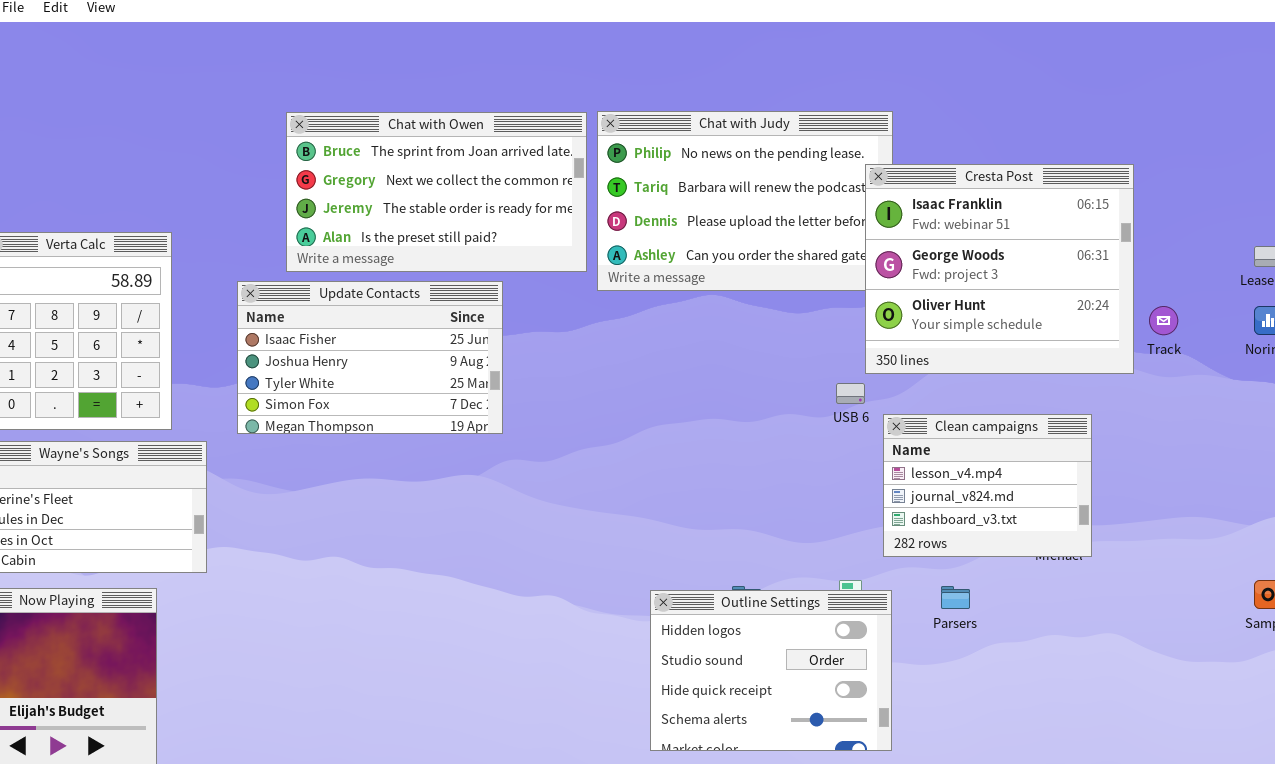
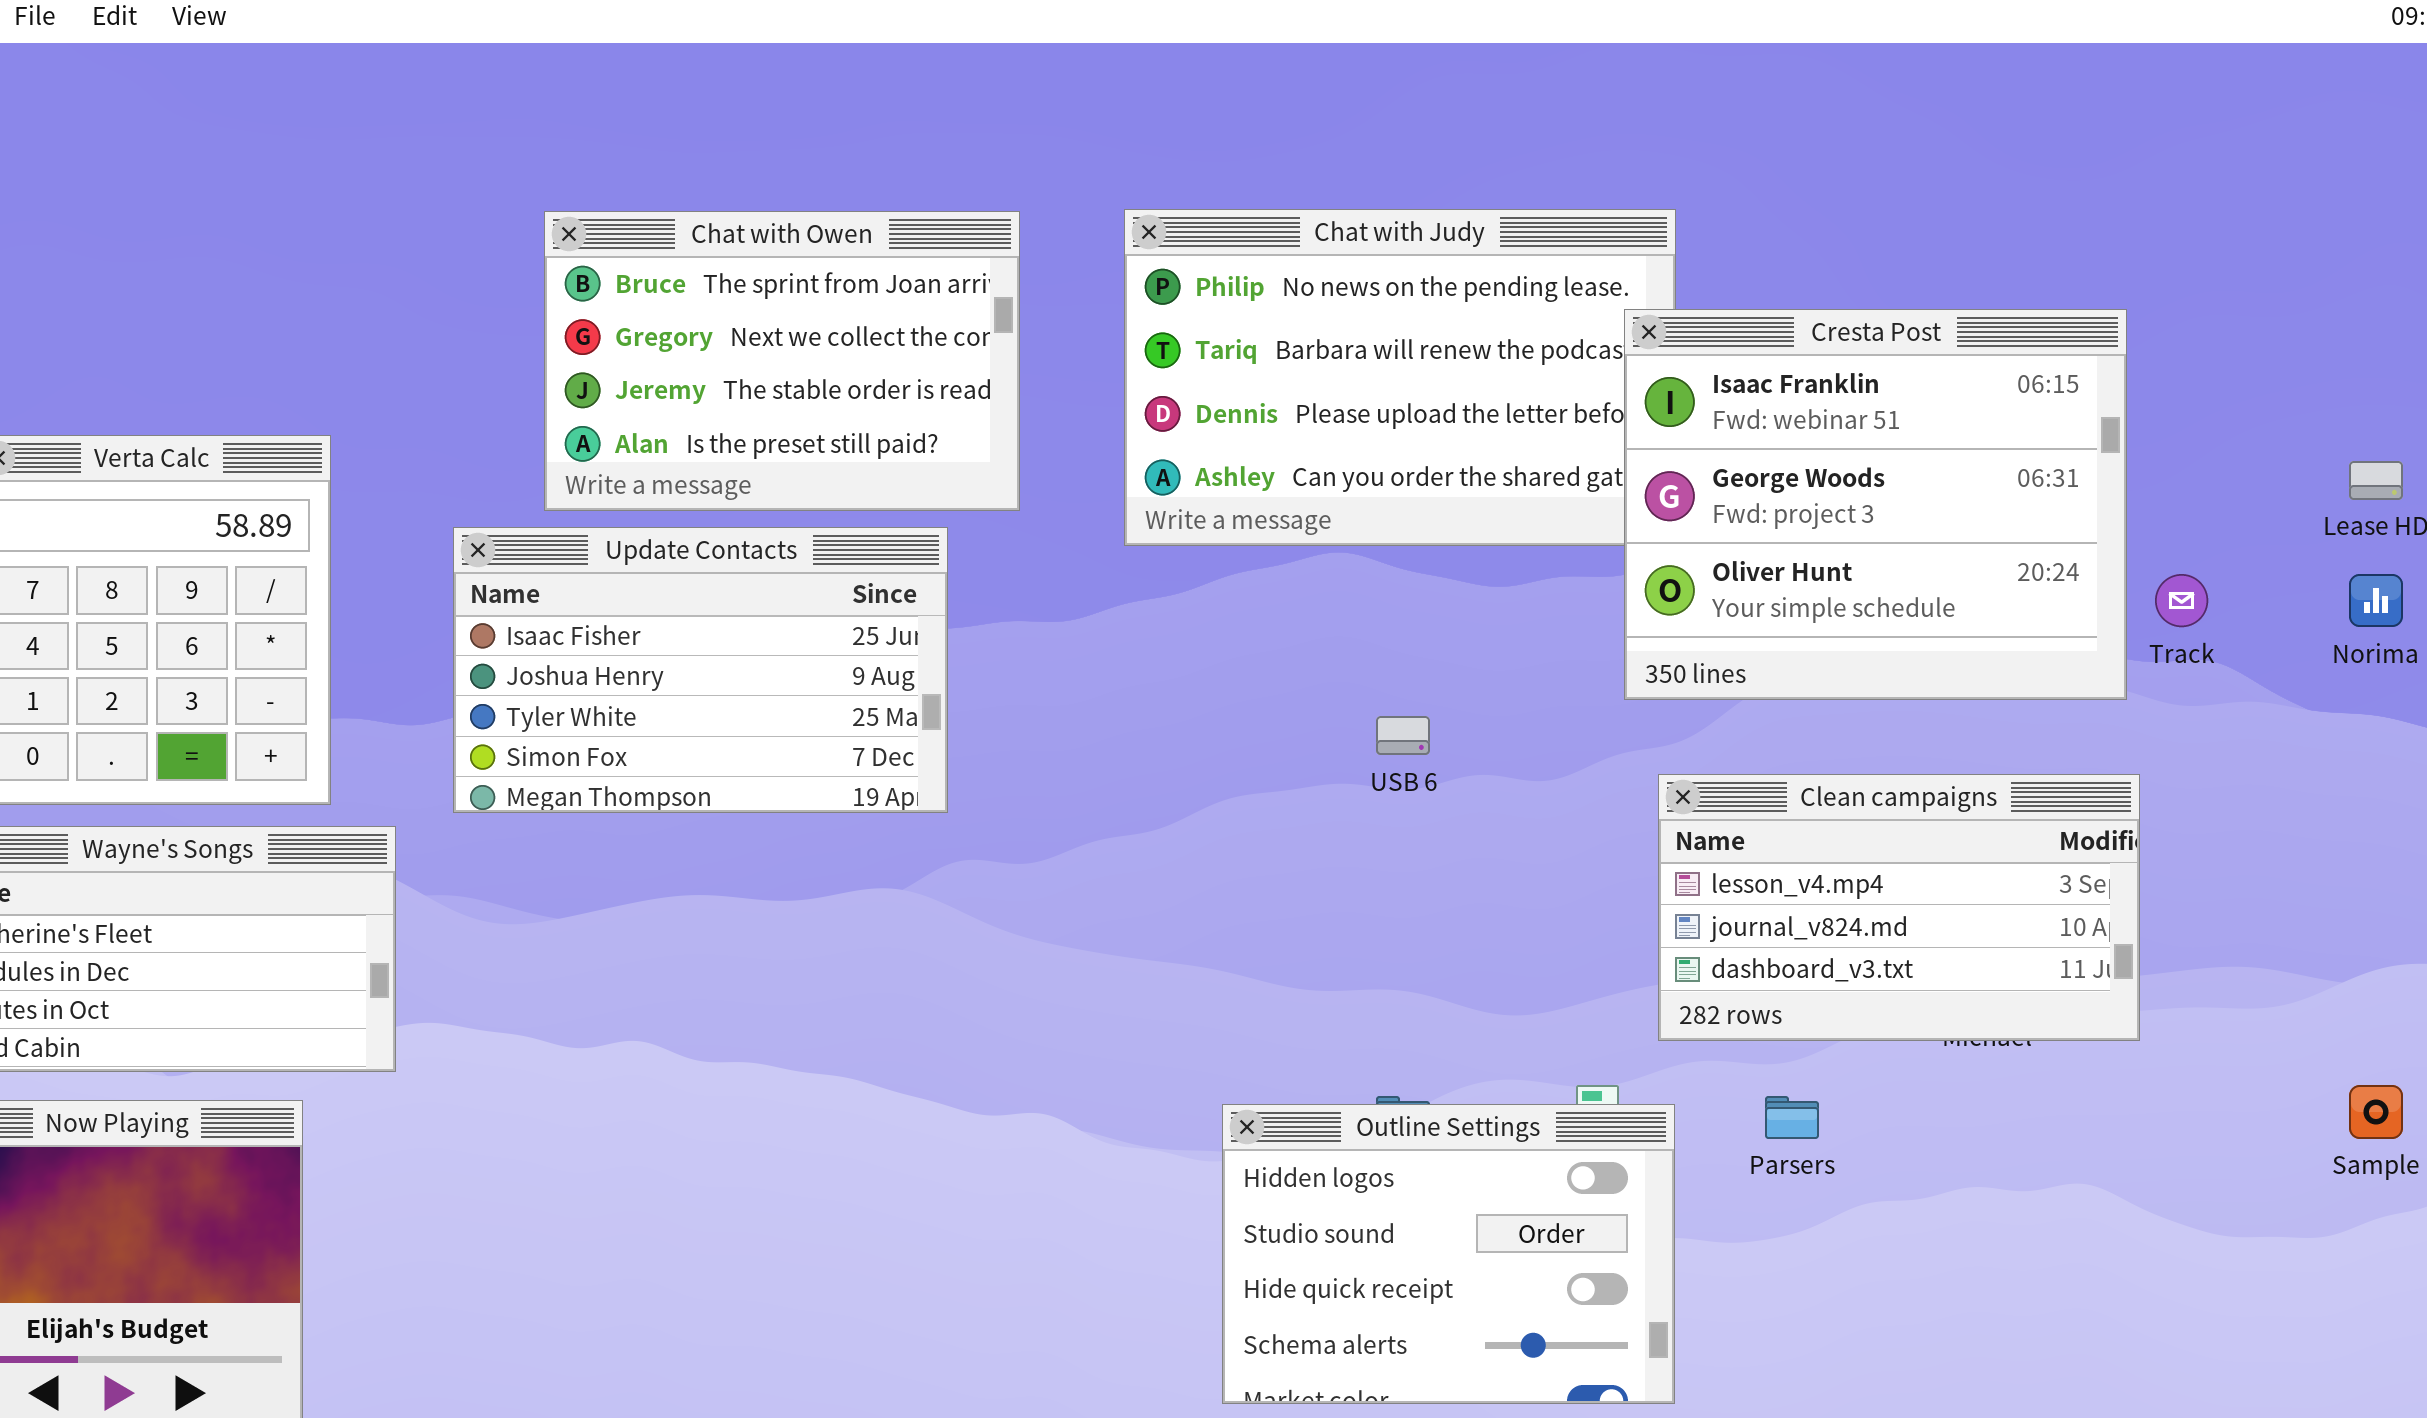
Chat with Owen: [286,112,587,272] -> [544,211,1020,511], resized
USB 6: [836,383,865,404] -> [1376,716,1430,755], moved
Clean campaigns: [883,414,1092,557] -> [1658,774,2140,1041], resized

